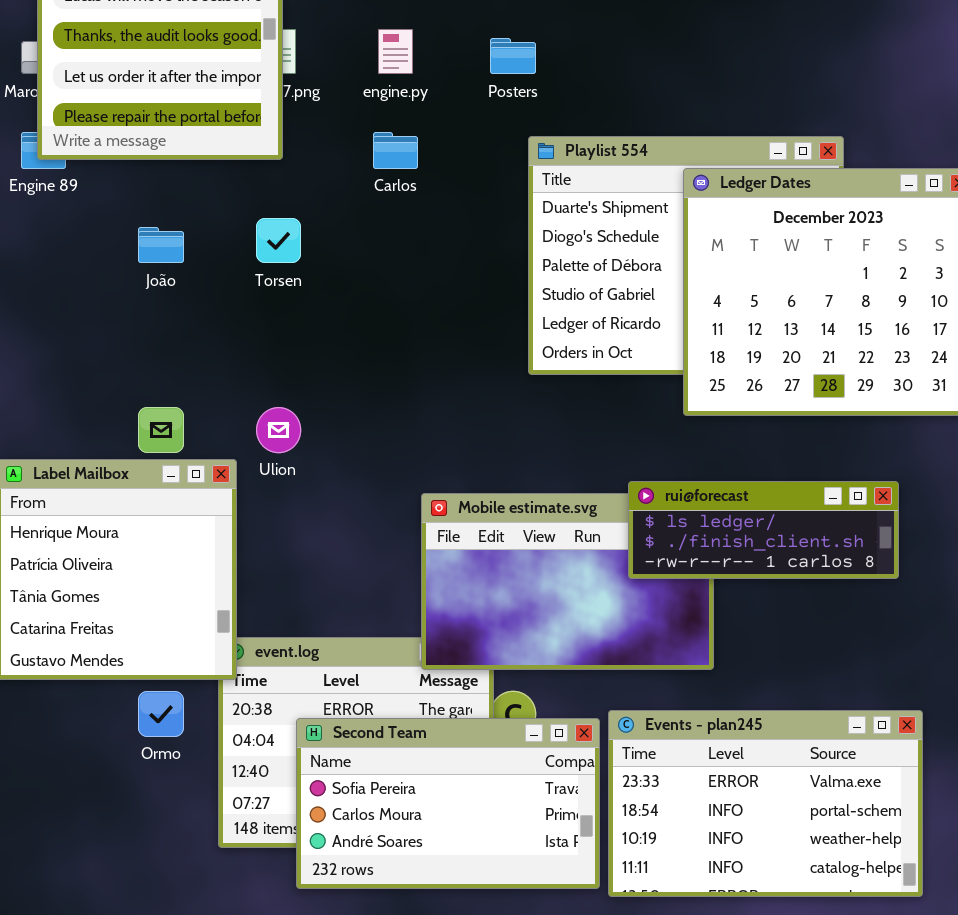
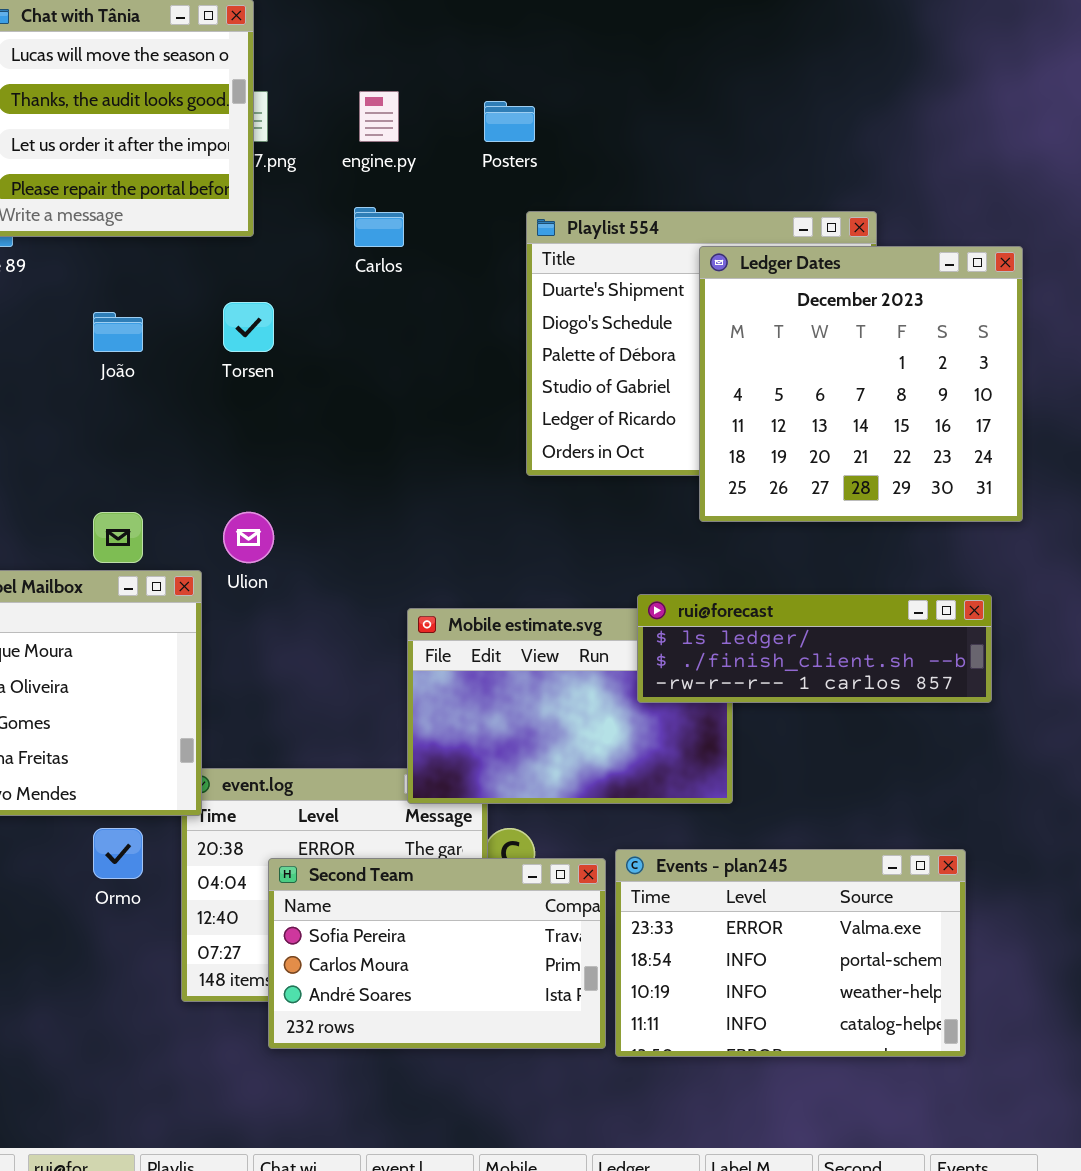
rui@forecast: [628,481,899,579] -> [637,594,992,703], resized

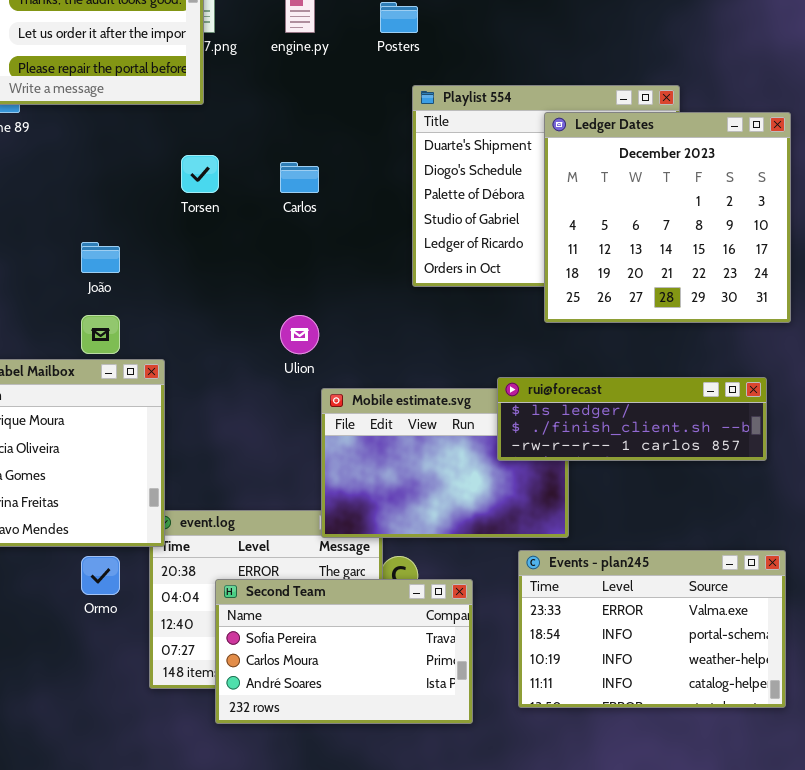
Carlos: [354,207,404,247] -> [280,162,319,193], moved
João: [93,312,143,352] -> [81,242,120,273], moved
Ulion: [223,512,274,563] -> [280,315,319,354], moved
Events - plan245: [615,849,966,1057] -> [518,550,786,708], moved

